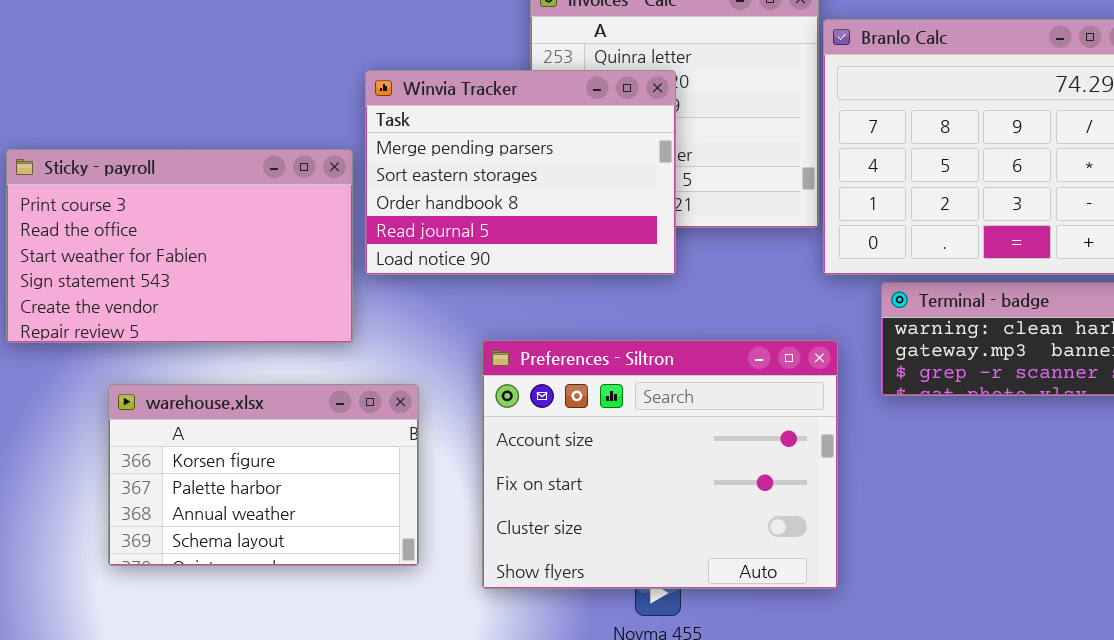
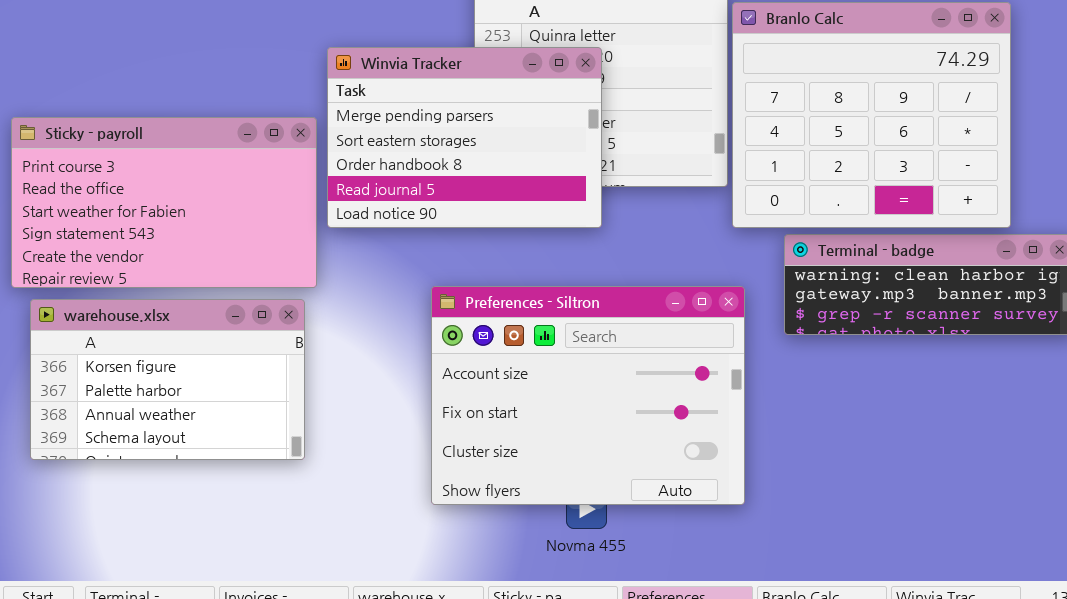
warehouse.xlsx: [108,384,419,566] -> [30,299,305,460], moved

